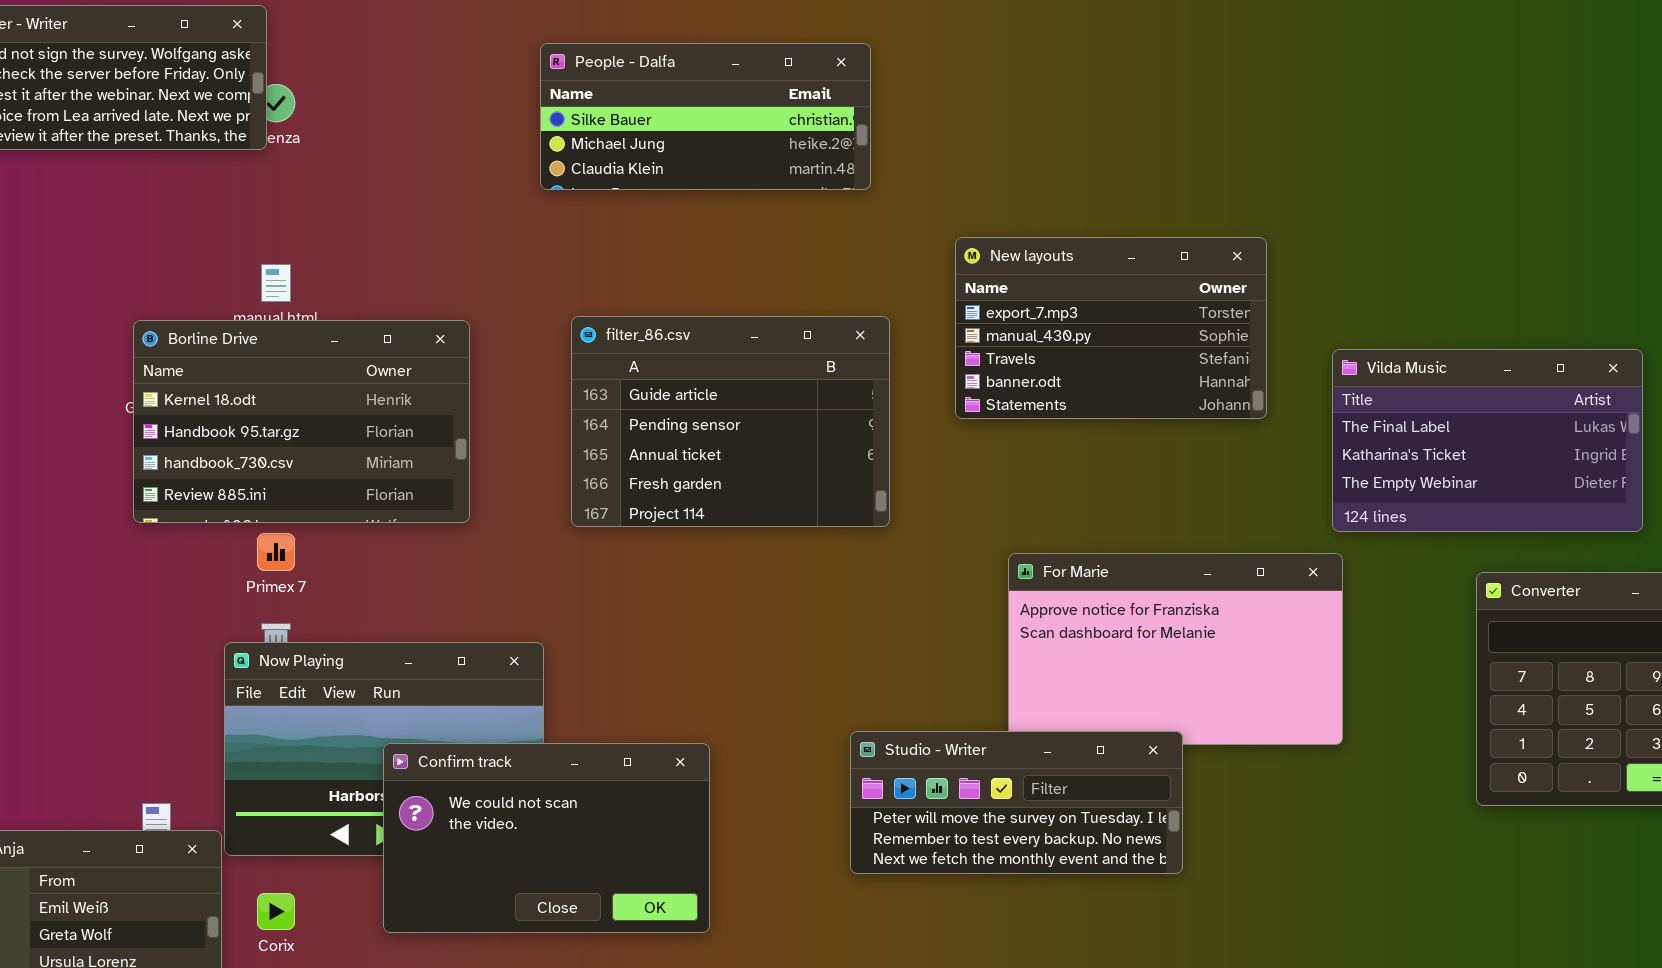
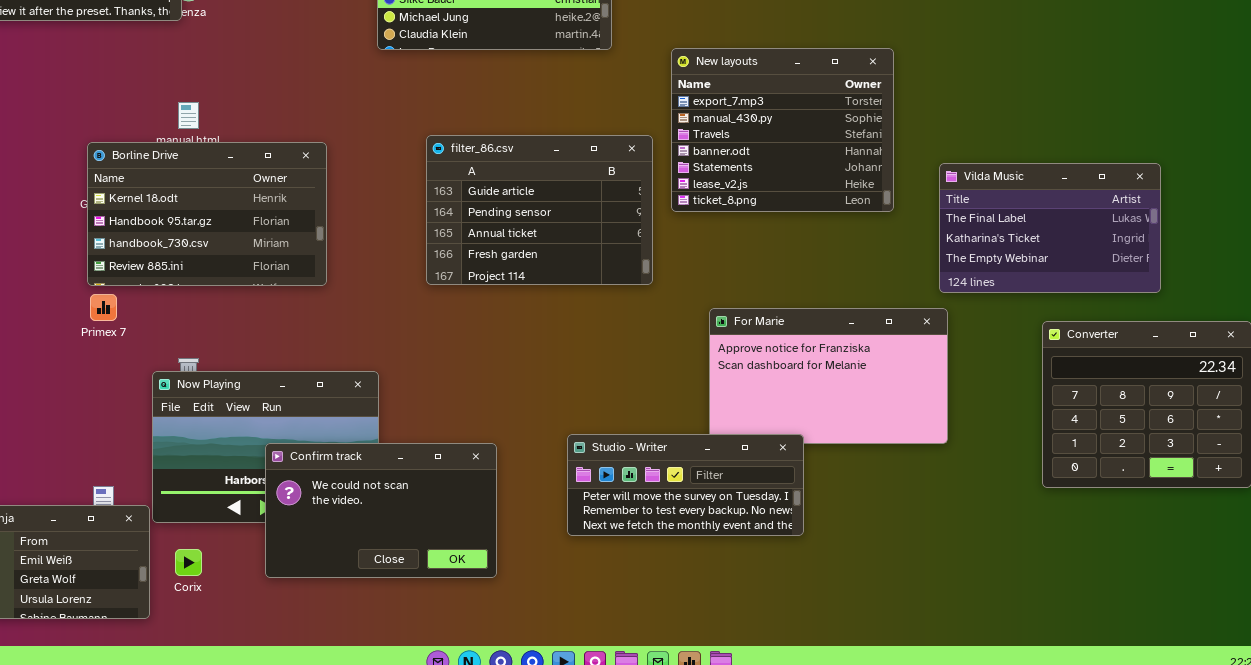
New layouts: [955,237,1267,419] -> [671,48,894,212], resized
filter_86.csv: [571,316,890,527] -> [426,135,653,285], moved
Primex 7: [257,533,295,571] -> [90,294,117,321], moved
Studio - Writer: [850,731,1183,874] -> [567,434,804,536], moved

